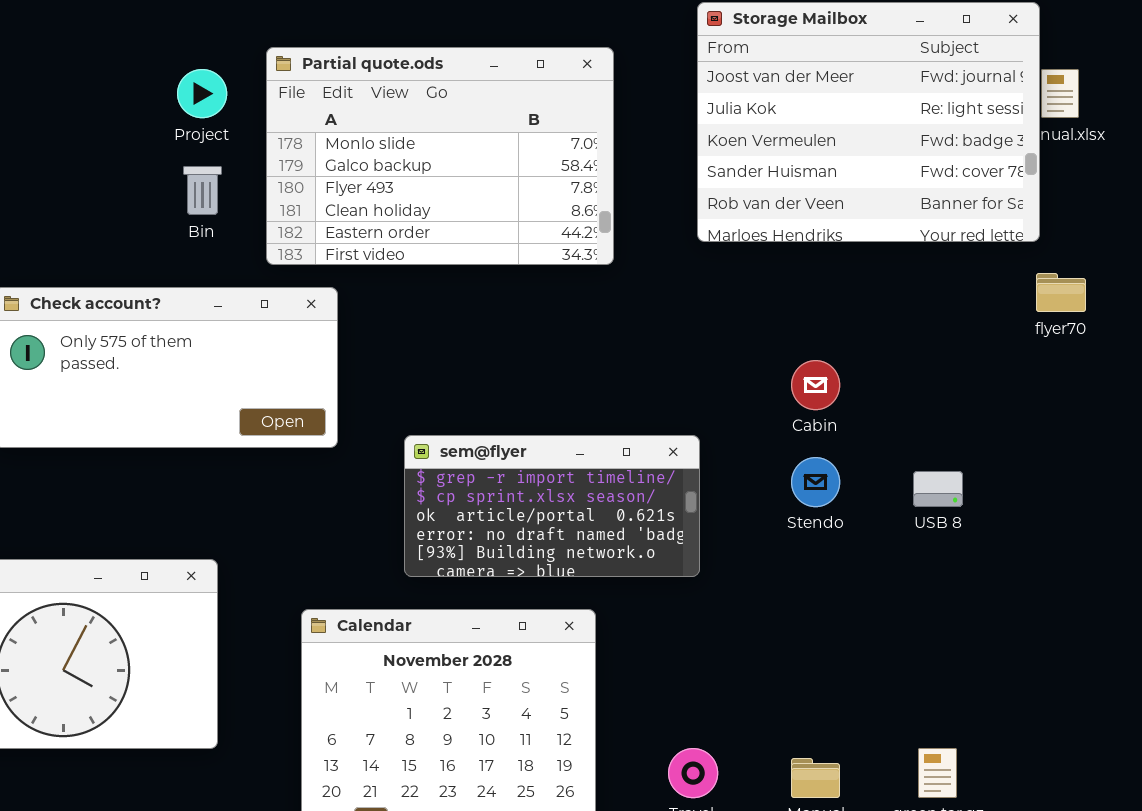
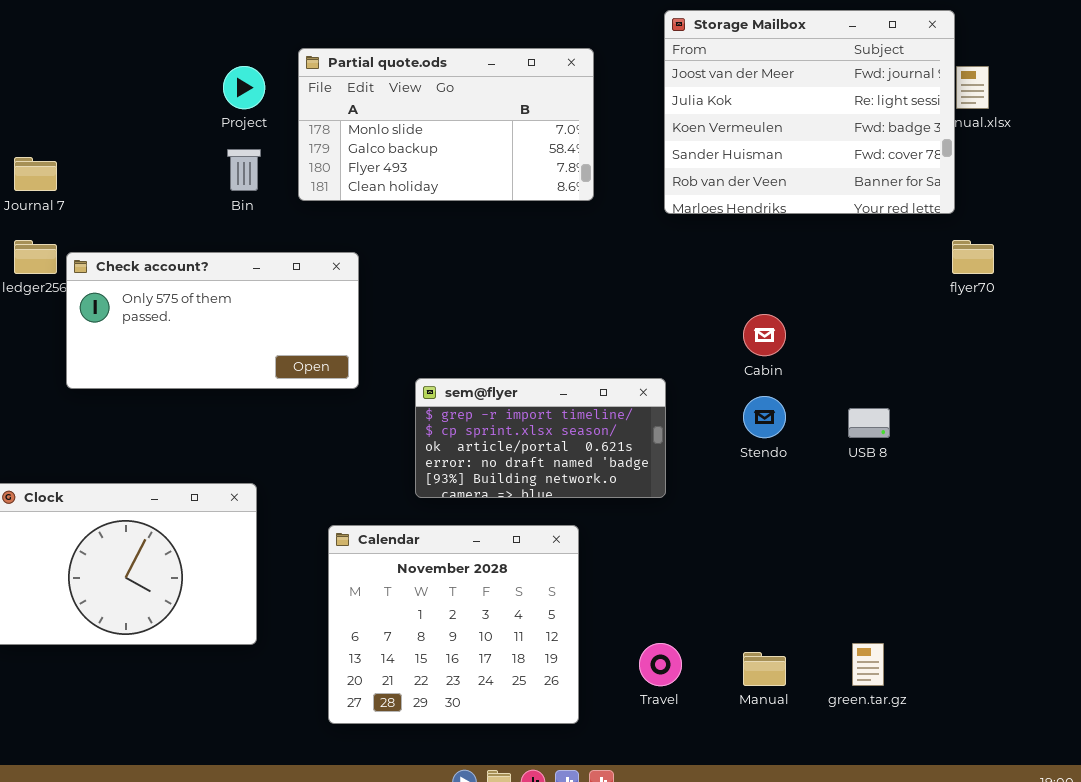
Partial quote.ods: [266,47,614,265] -> [298,48,594,201], resized

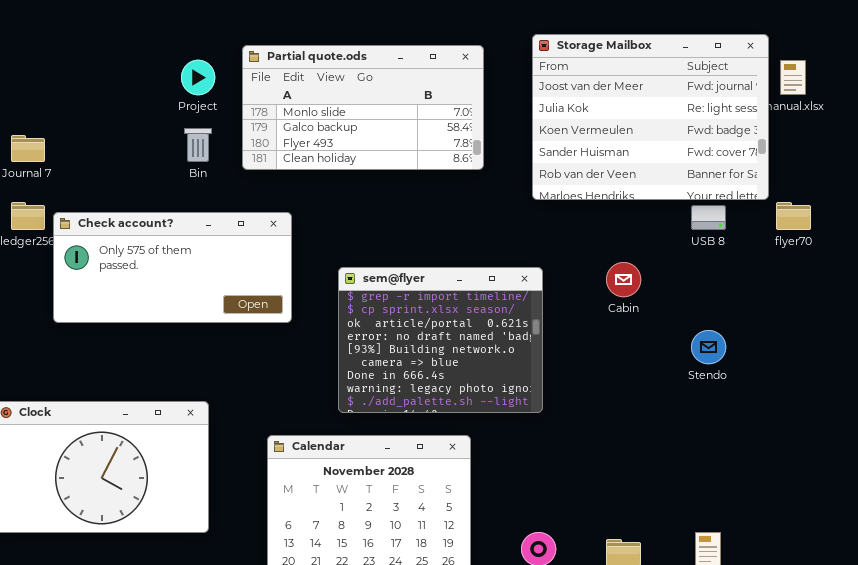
Storage Mailbox: [664,10,955,214] -> [532,34,769,200], moved
sem@flyer: [415,378,666,498] -> [338,267,543,413], resized
Stendo: [743,396,786,438] -> [691,330,726,364], moved
USB 8: [848,408,890,438] -> [691,205,726,230], moved

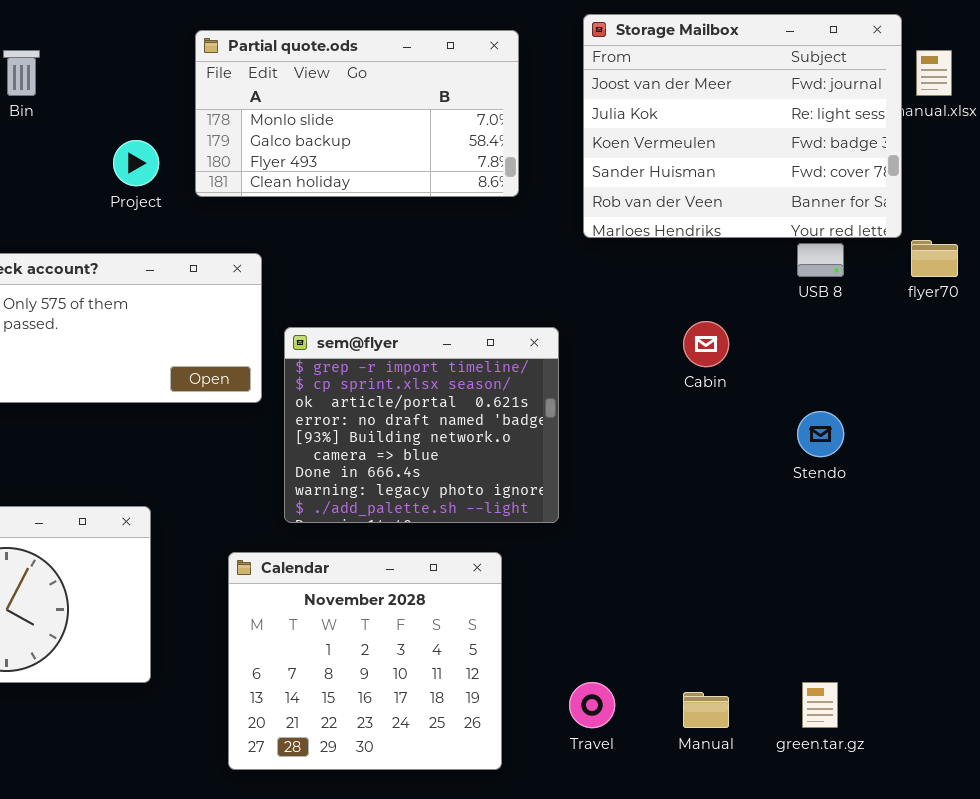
Project: [181,60,215,95] -> [113,140,159,186], moved
Bin: [184,128,212,162] -> [3,50,40,96], moved
sem@flyer: [338,267,543,413] -> [284,327,559,523], moved

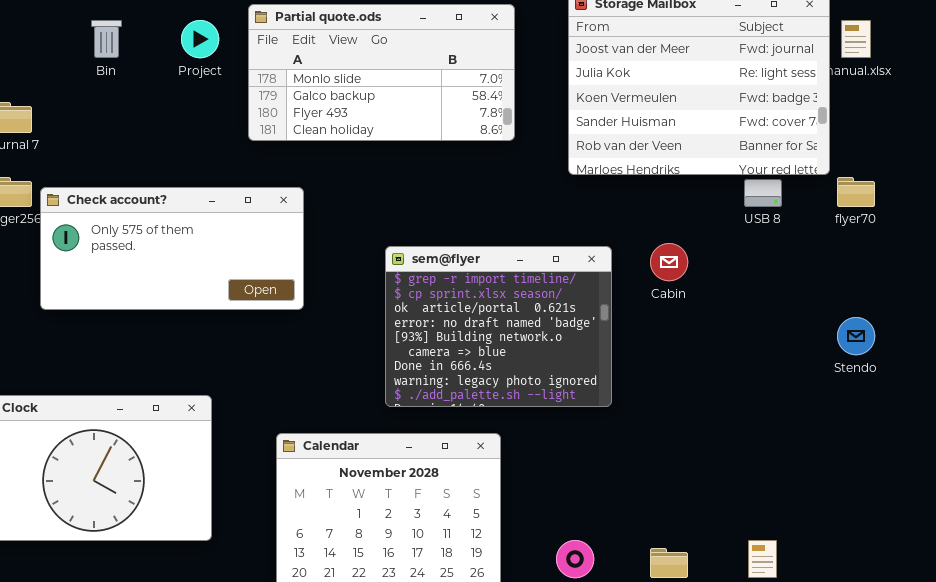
Project: [113,140,159,186] -> [181,20,219,58], moved
sem@flyer: [284,327,559,523] -> [385,246,612,407], moved
Stendo: [797,411,844,457] -> [837,317,875,355], moved

